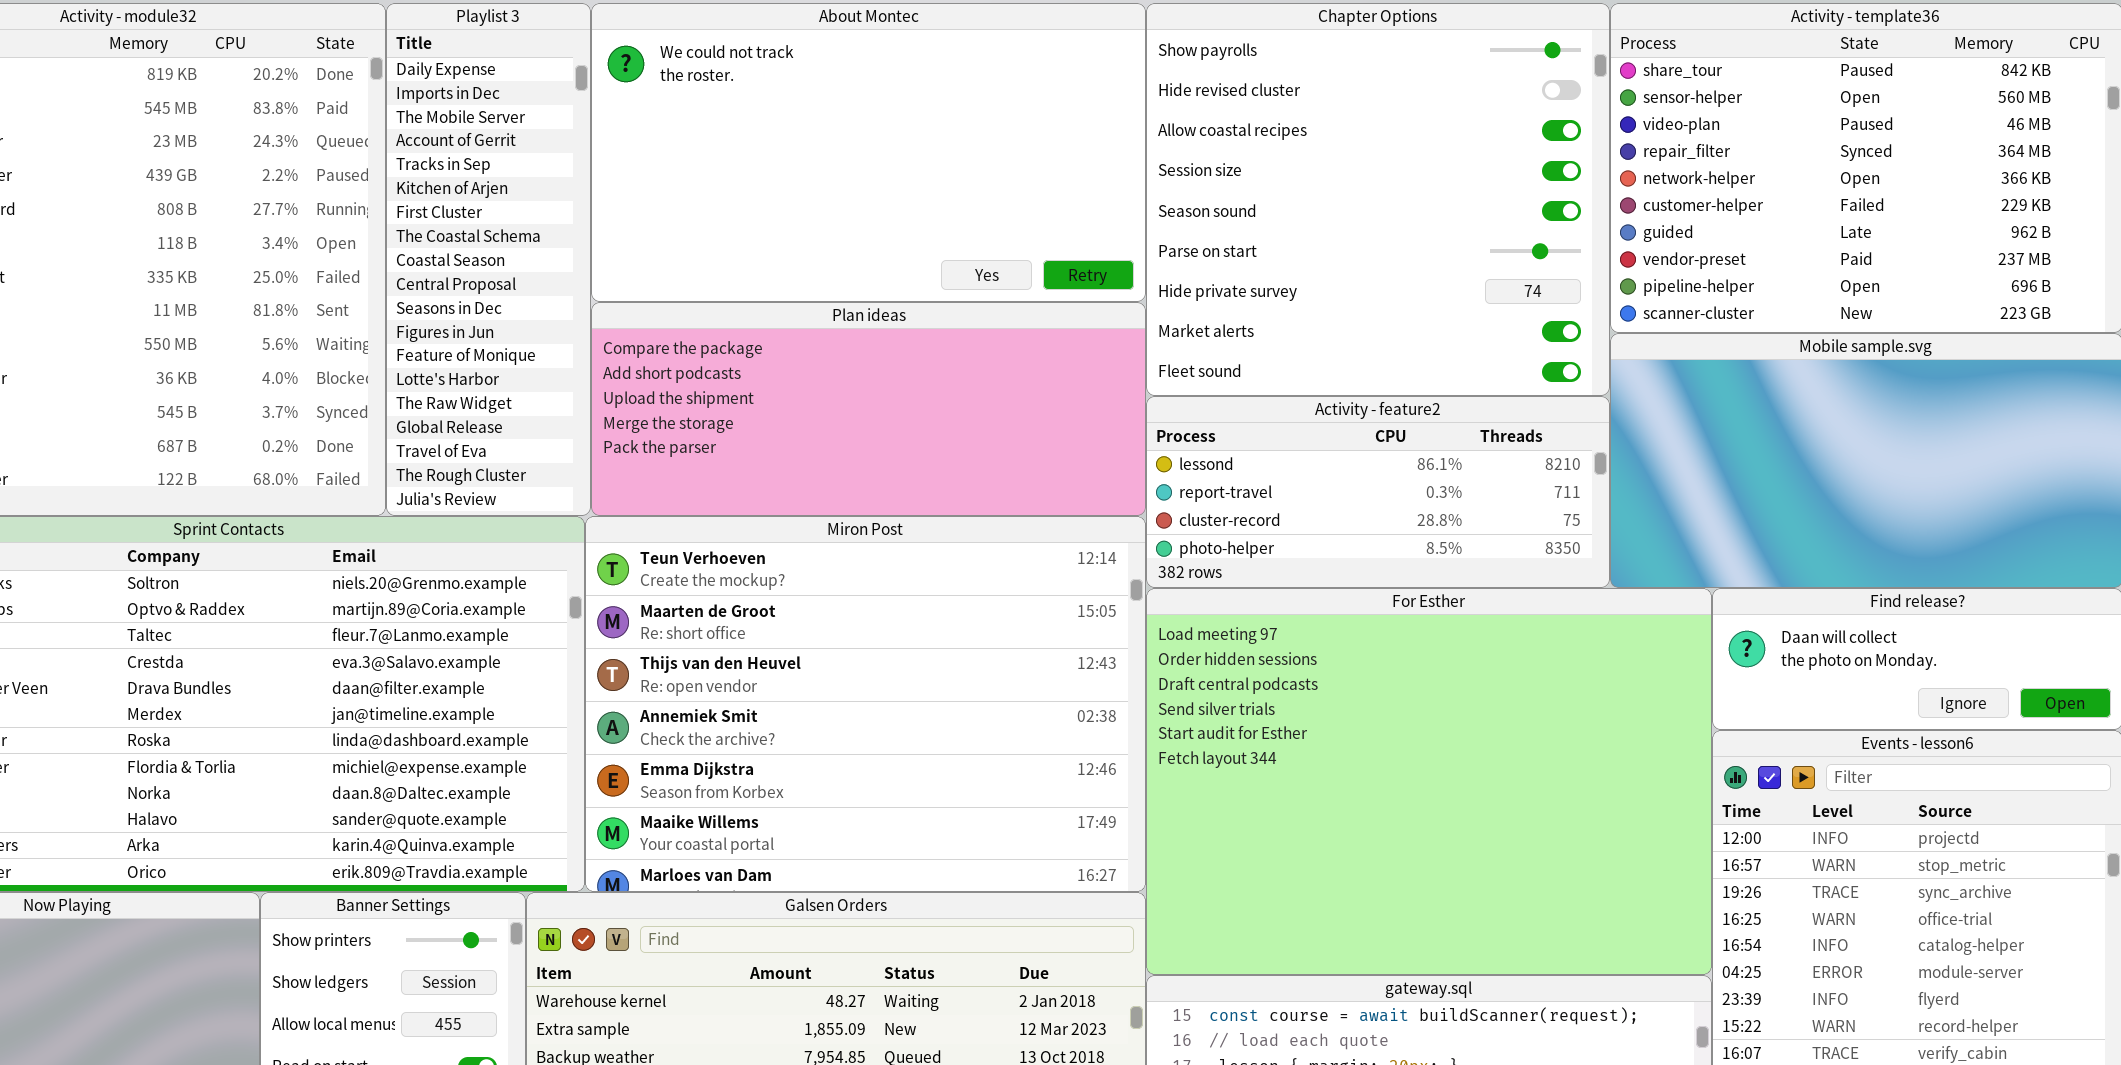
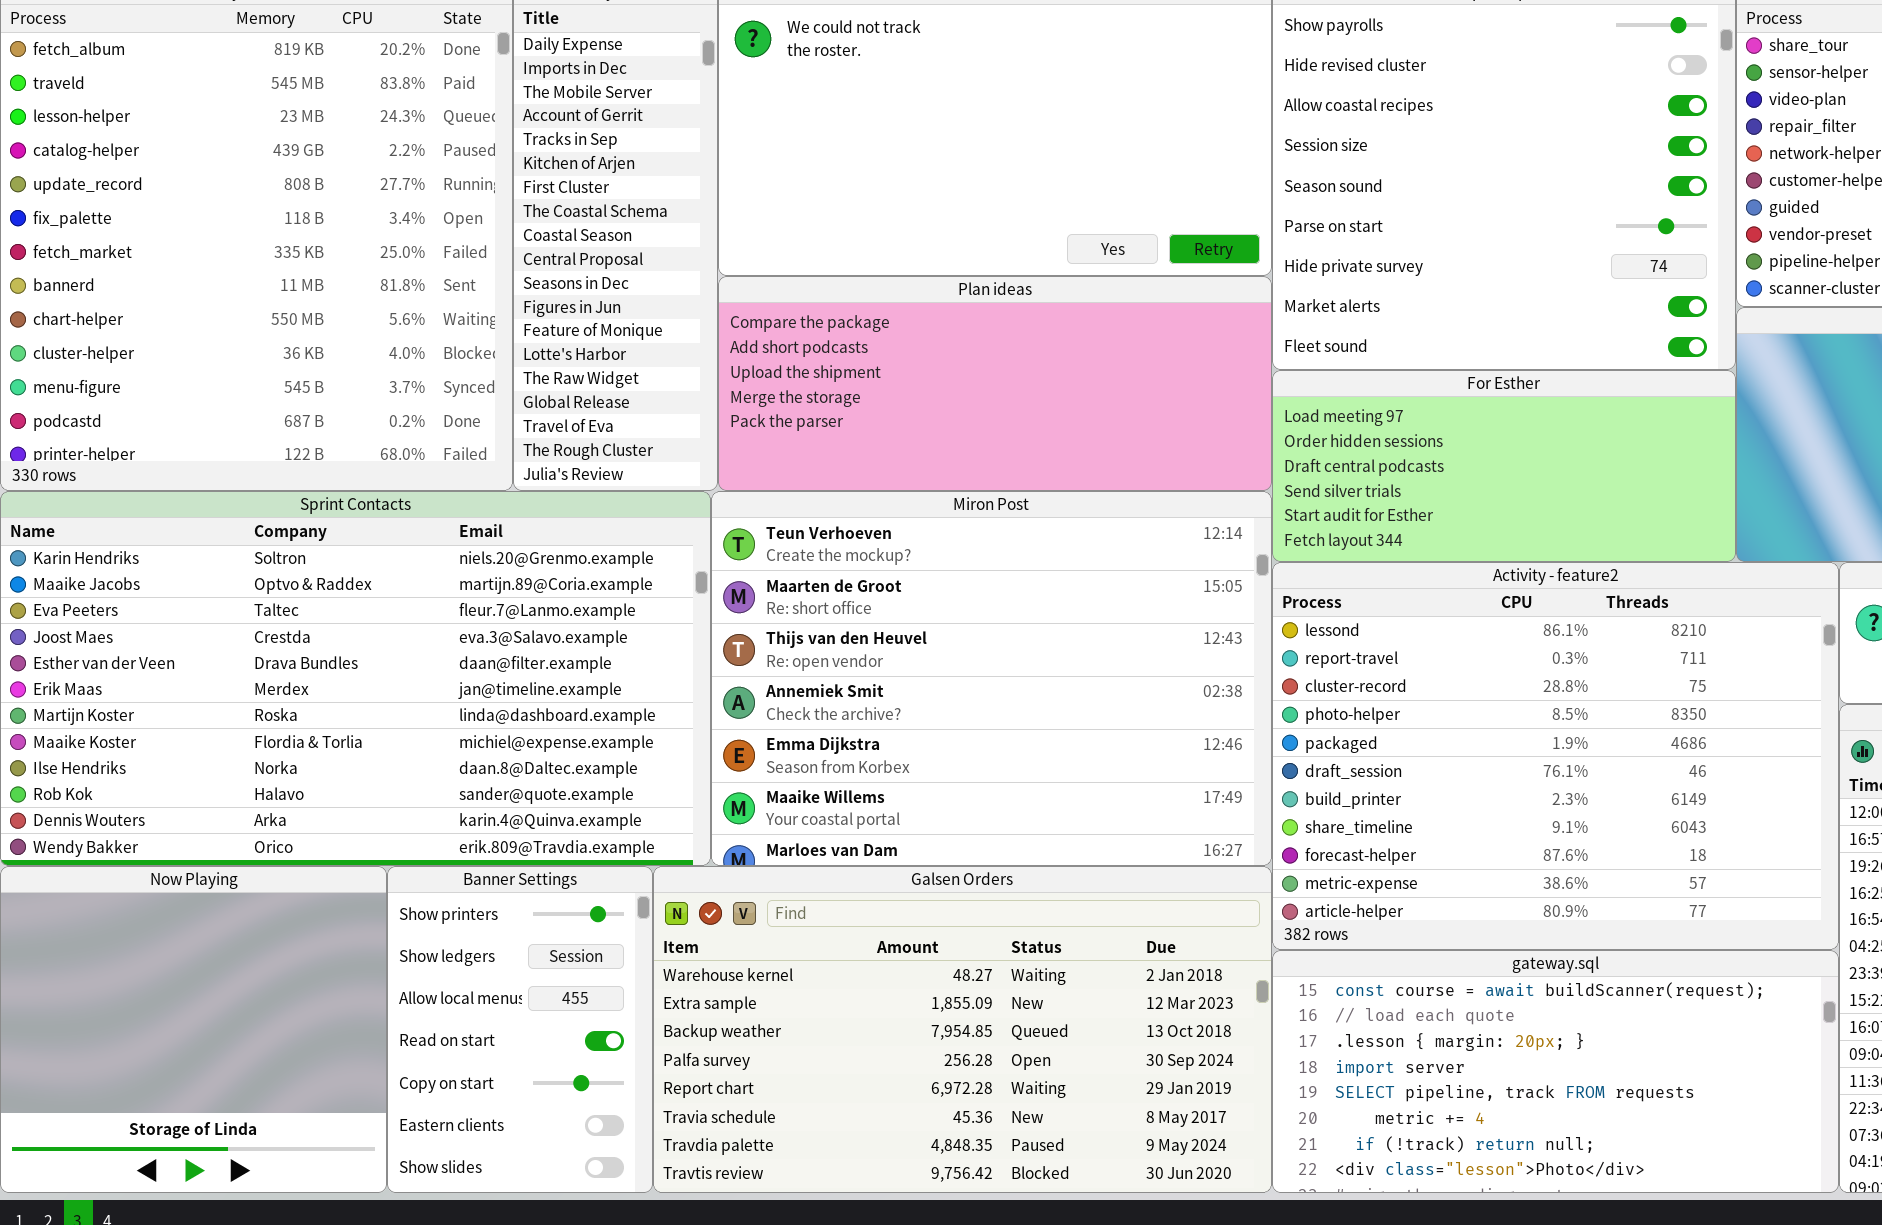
Activity - feature2: [1146,396,1610,588] -> [1272,562,1839,950], moved, resized
For Esther: [1146,588,1712,975] -> [1272,370,1736,562], moved, resized

